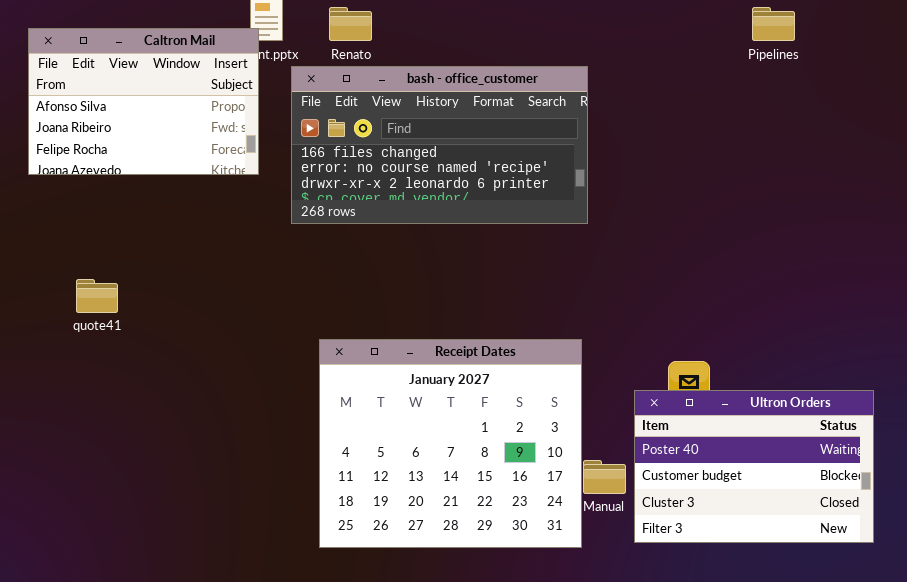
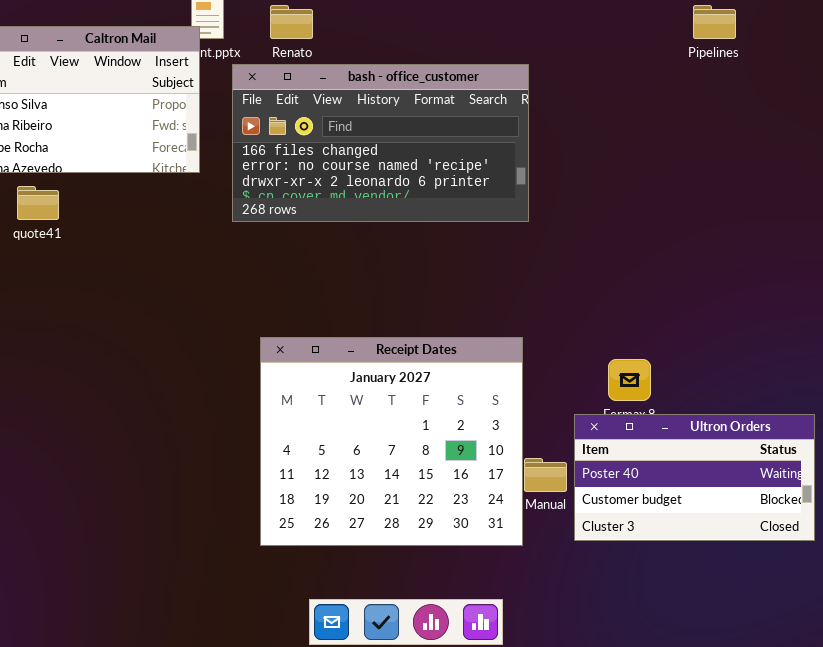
quote41: [76,279,118,313] -> [17,186,59,220], moved
Ultron Orders: [634,390,874,543] -> [574,414,815,541], resized

